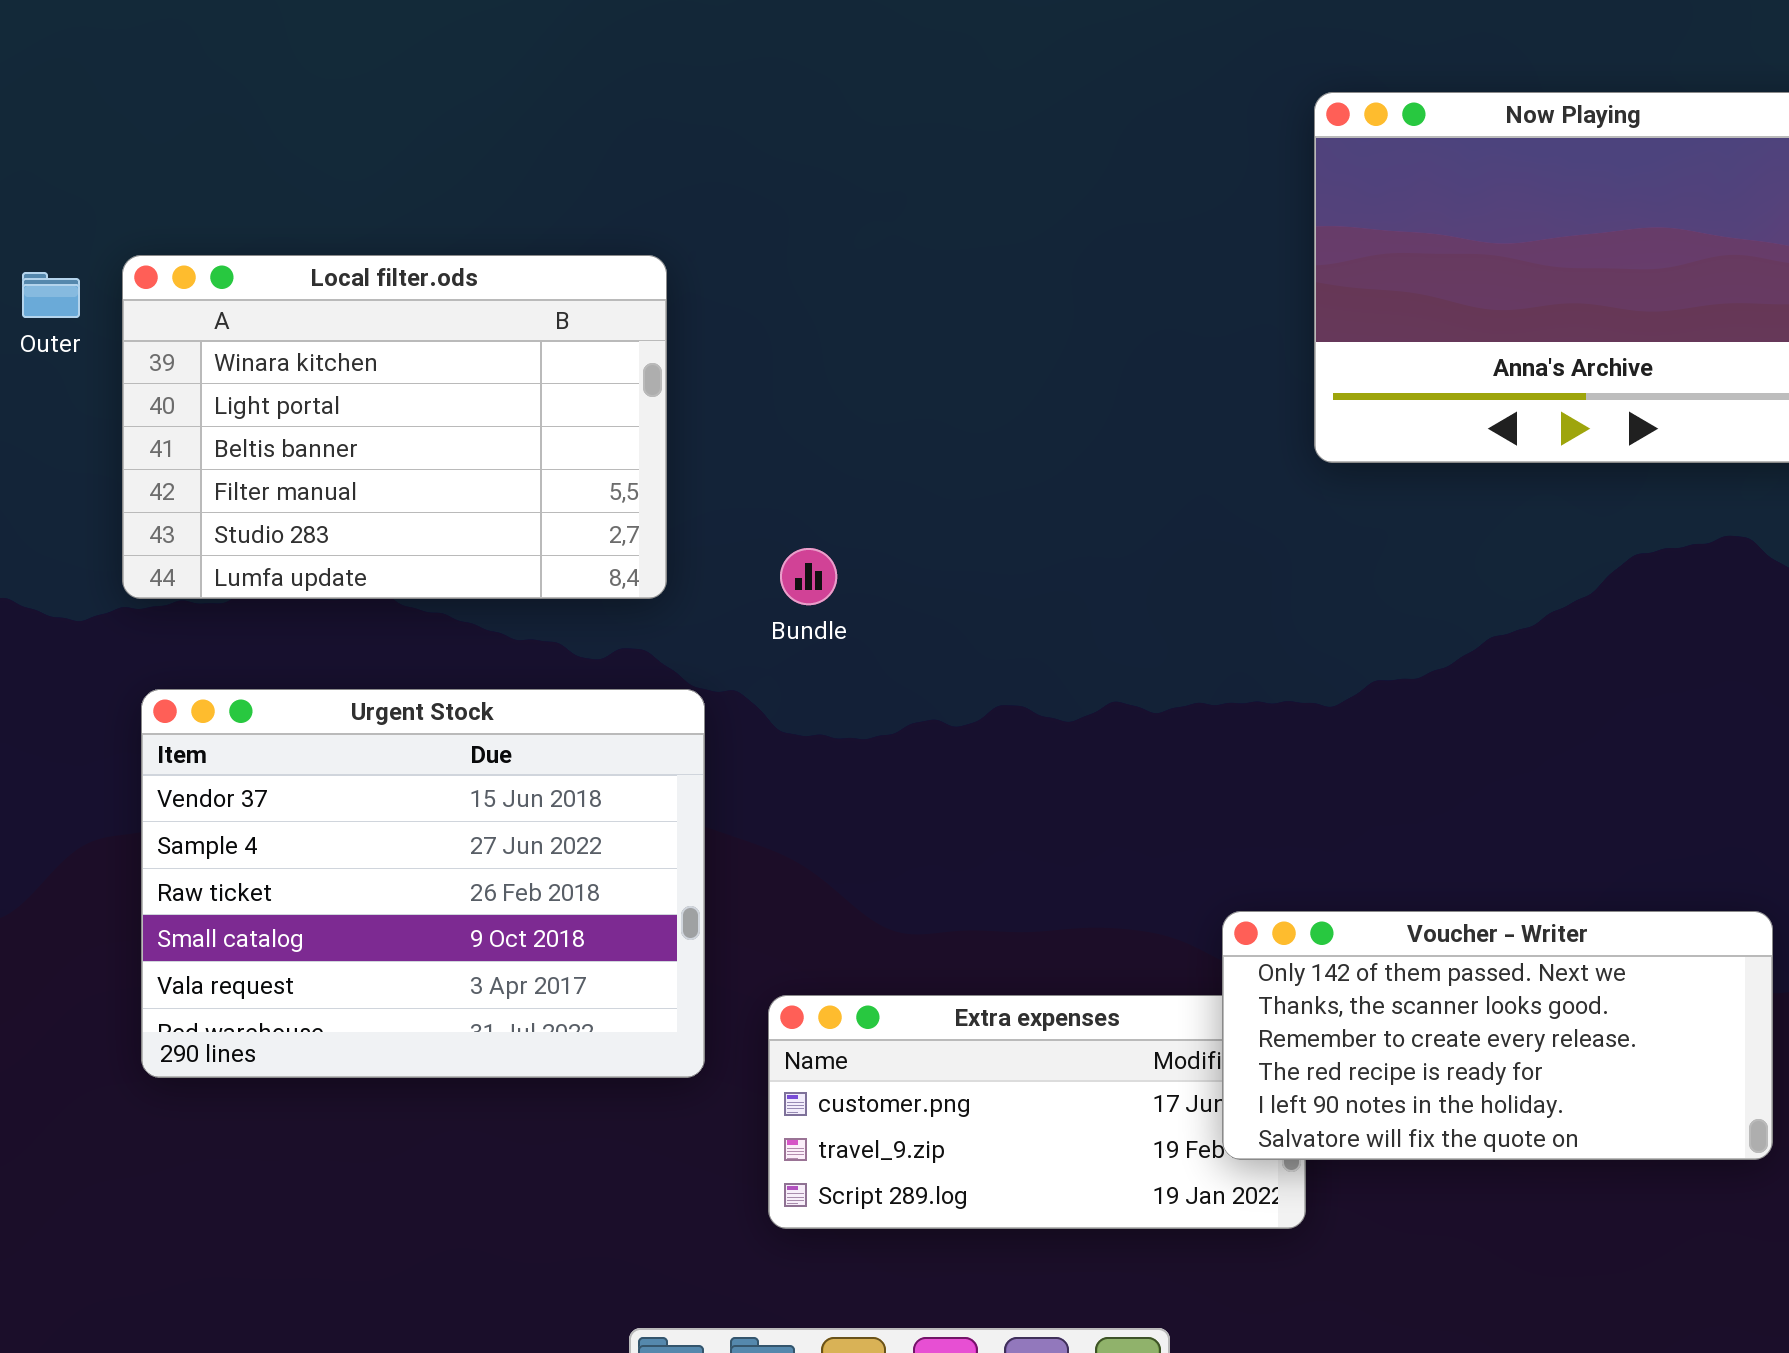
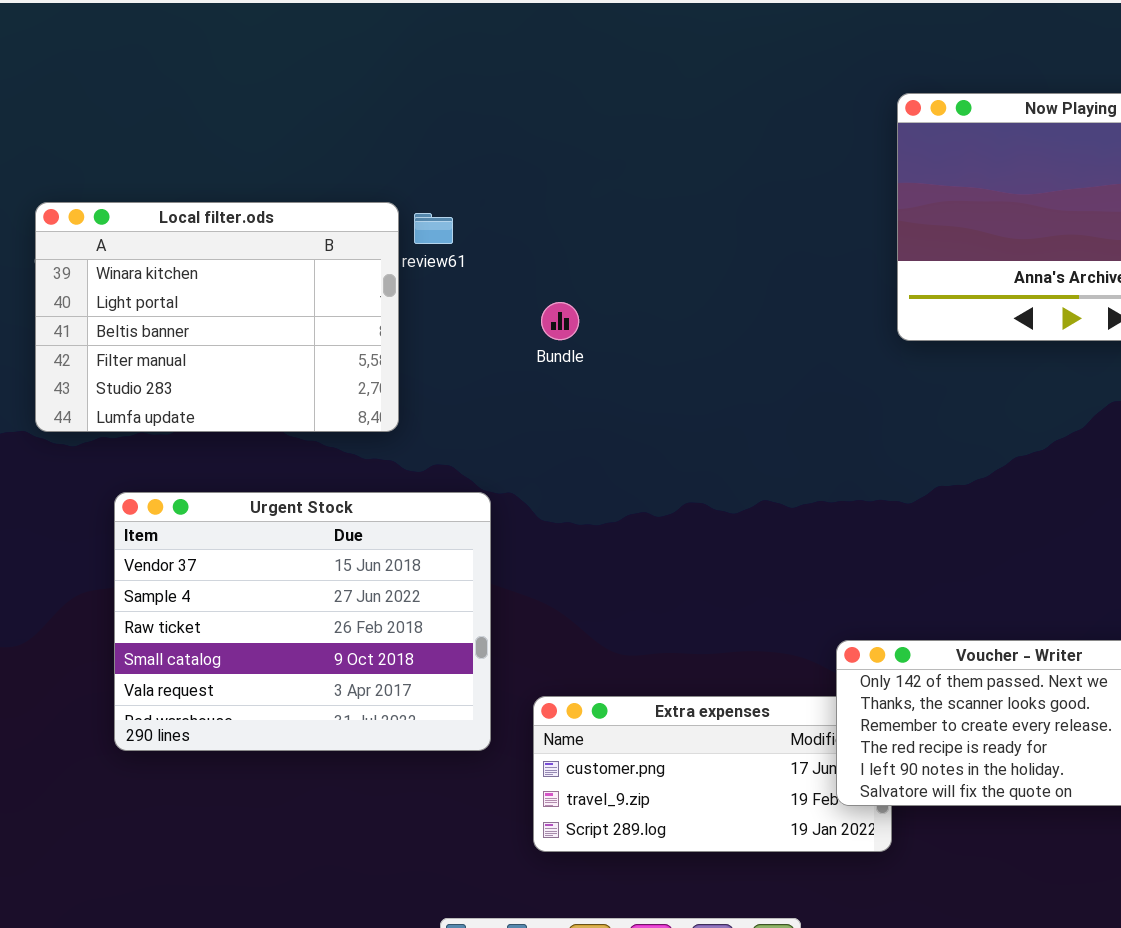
Local filter.ods: [122,255,667,599] -> [35,202,399,432], moved
Bundle: [780,548,837,605] -> [541,302,579,340], moved

